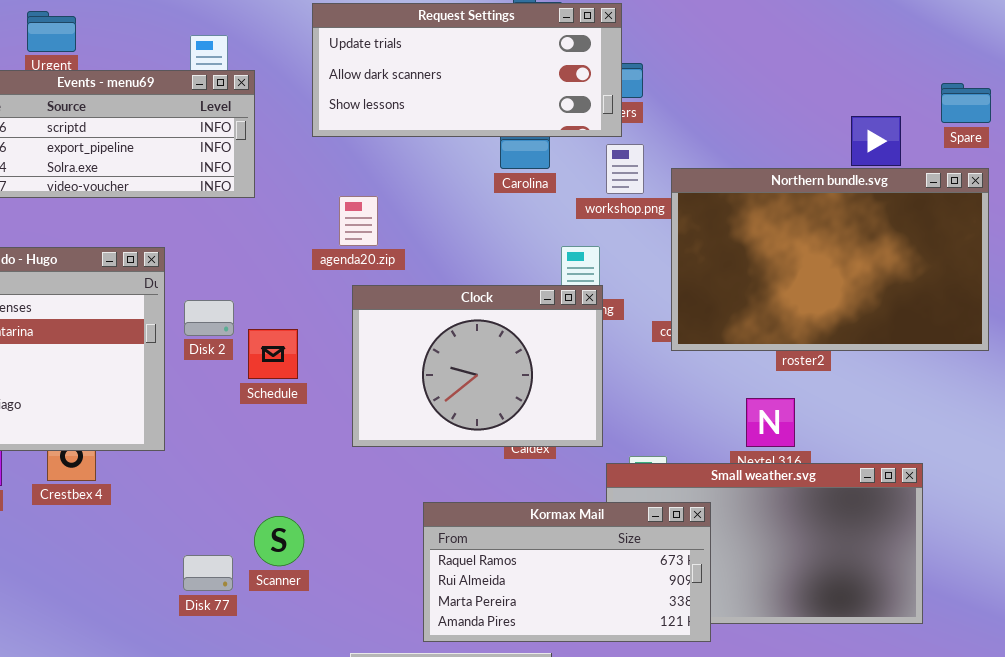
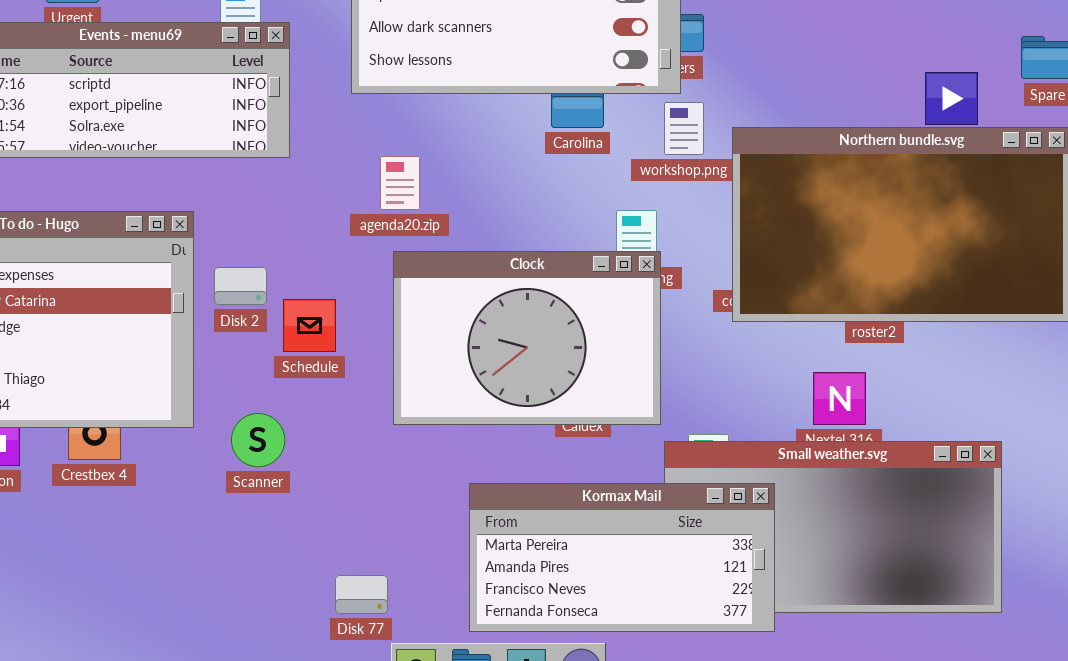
Kormax Mail: [423,502,711,642] -> [469,483,775,632], scrolled down 2 rows
Scanner: [254,516,304,566] -> [231,413,285,467], moved
Disk 77: [183,555,233,591] -> [335,575,388,614], moved

